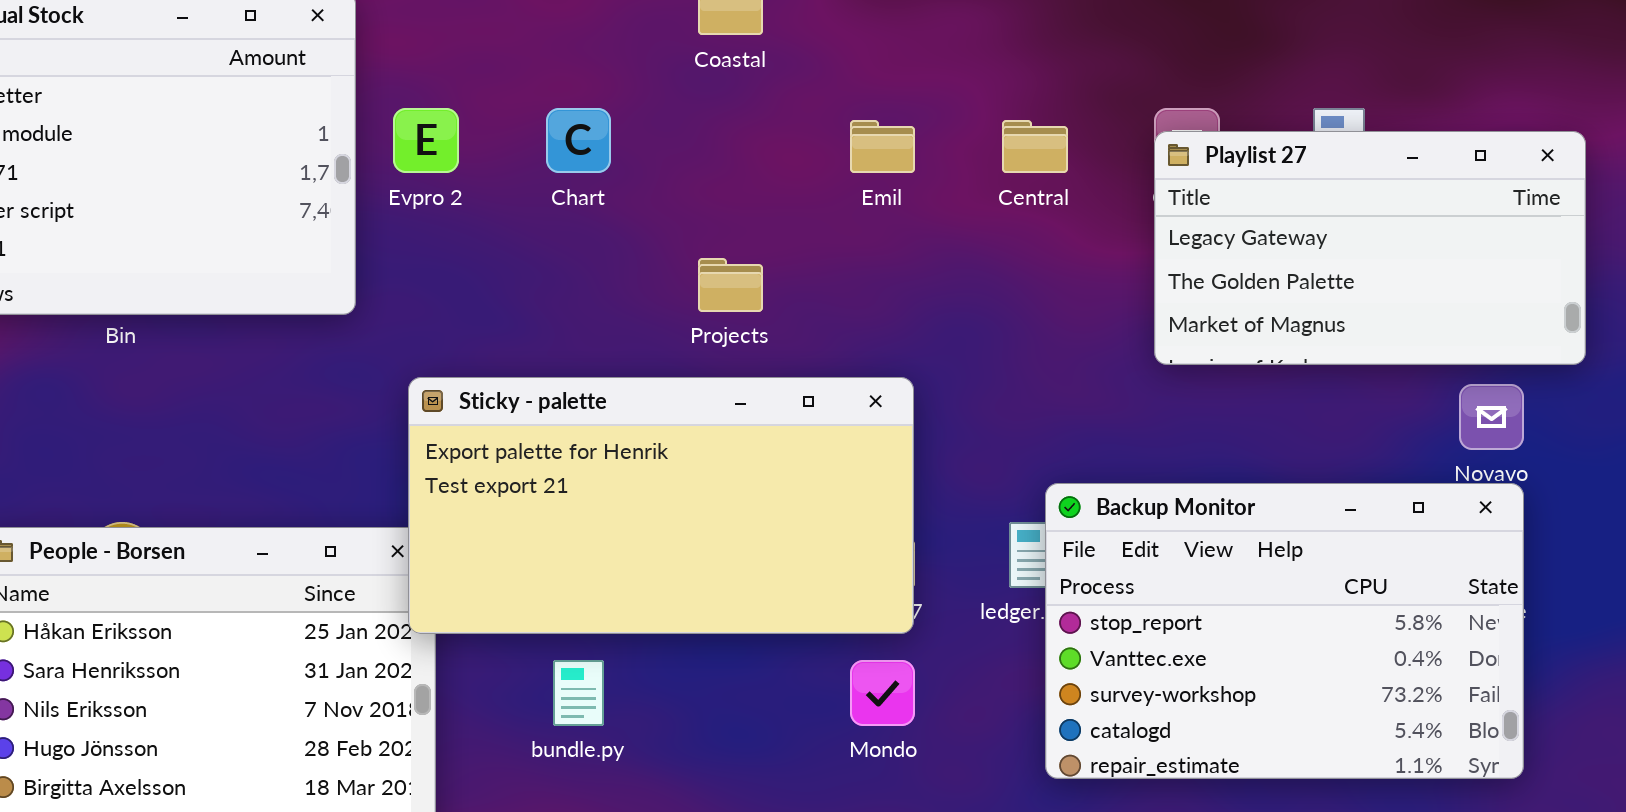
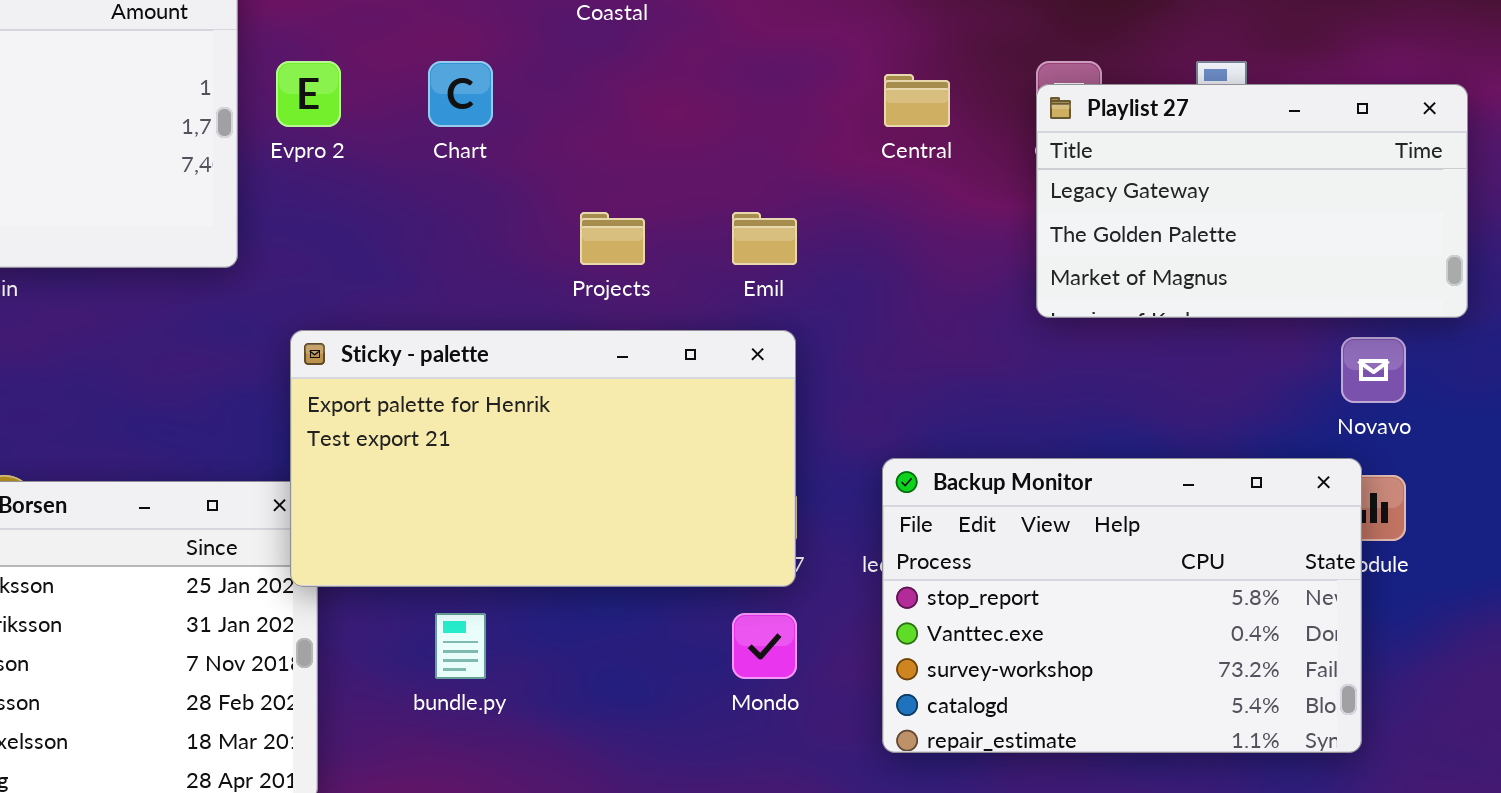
Emil: [850,120,915,173] -> [732,212,797,265], moved
Backup Monitor: [1045,483,1524,779] -> [882,458,1362,753], moved

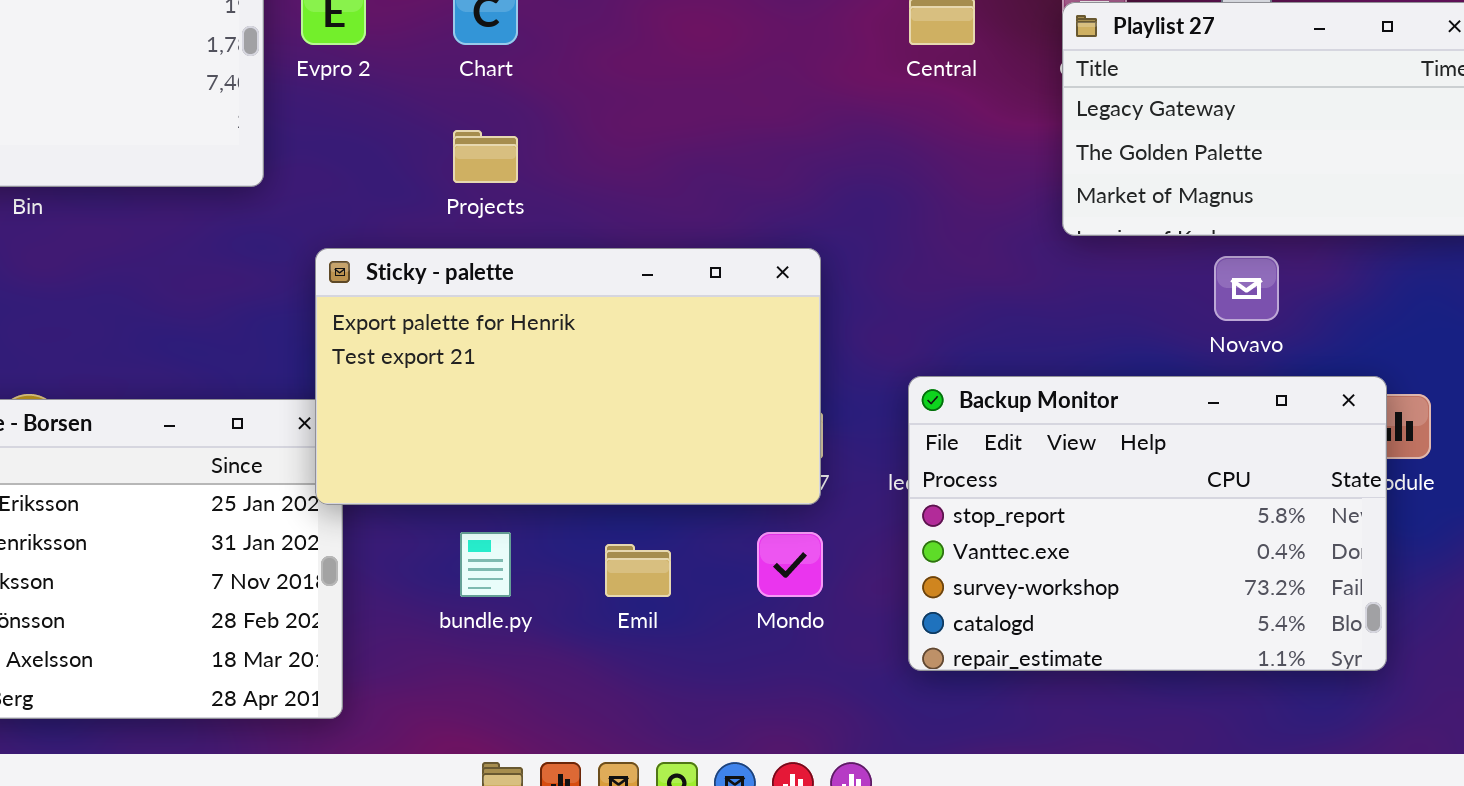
Projects: [580,212,645,265] -> [453,130,518,183], moved
Emil: [732,212,797,265] -> [605,544,671,597], moved
Novavo: [1341,337,1406,403] -> [1214,256,1279,321], moved

